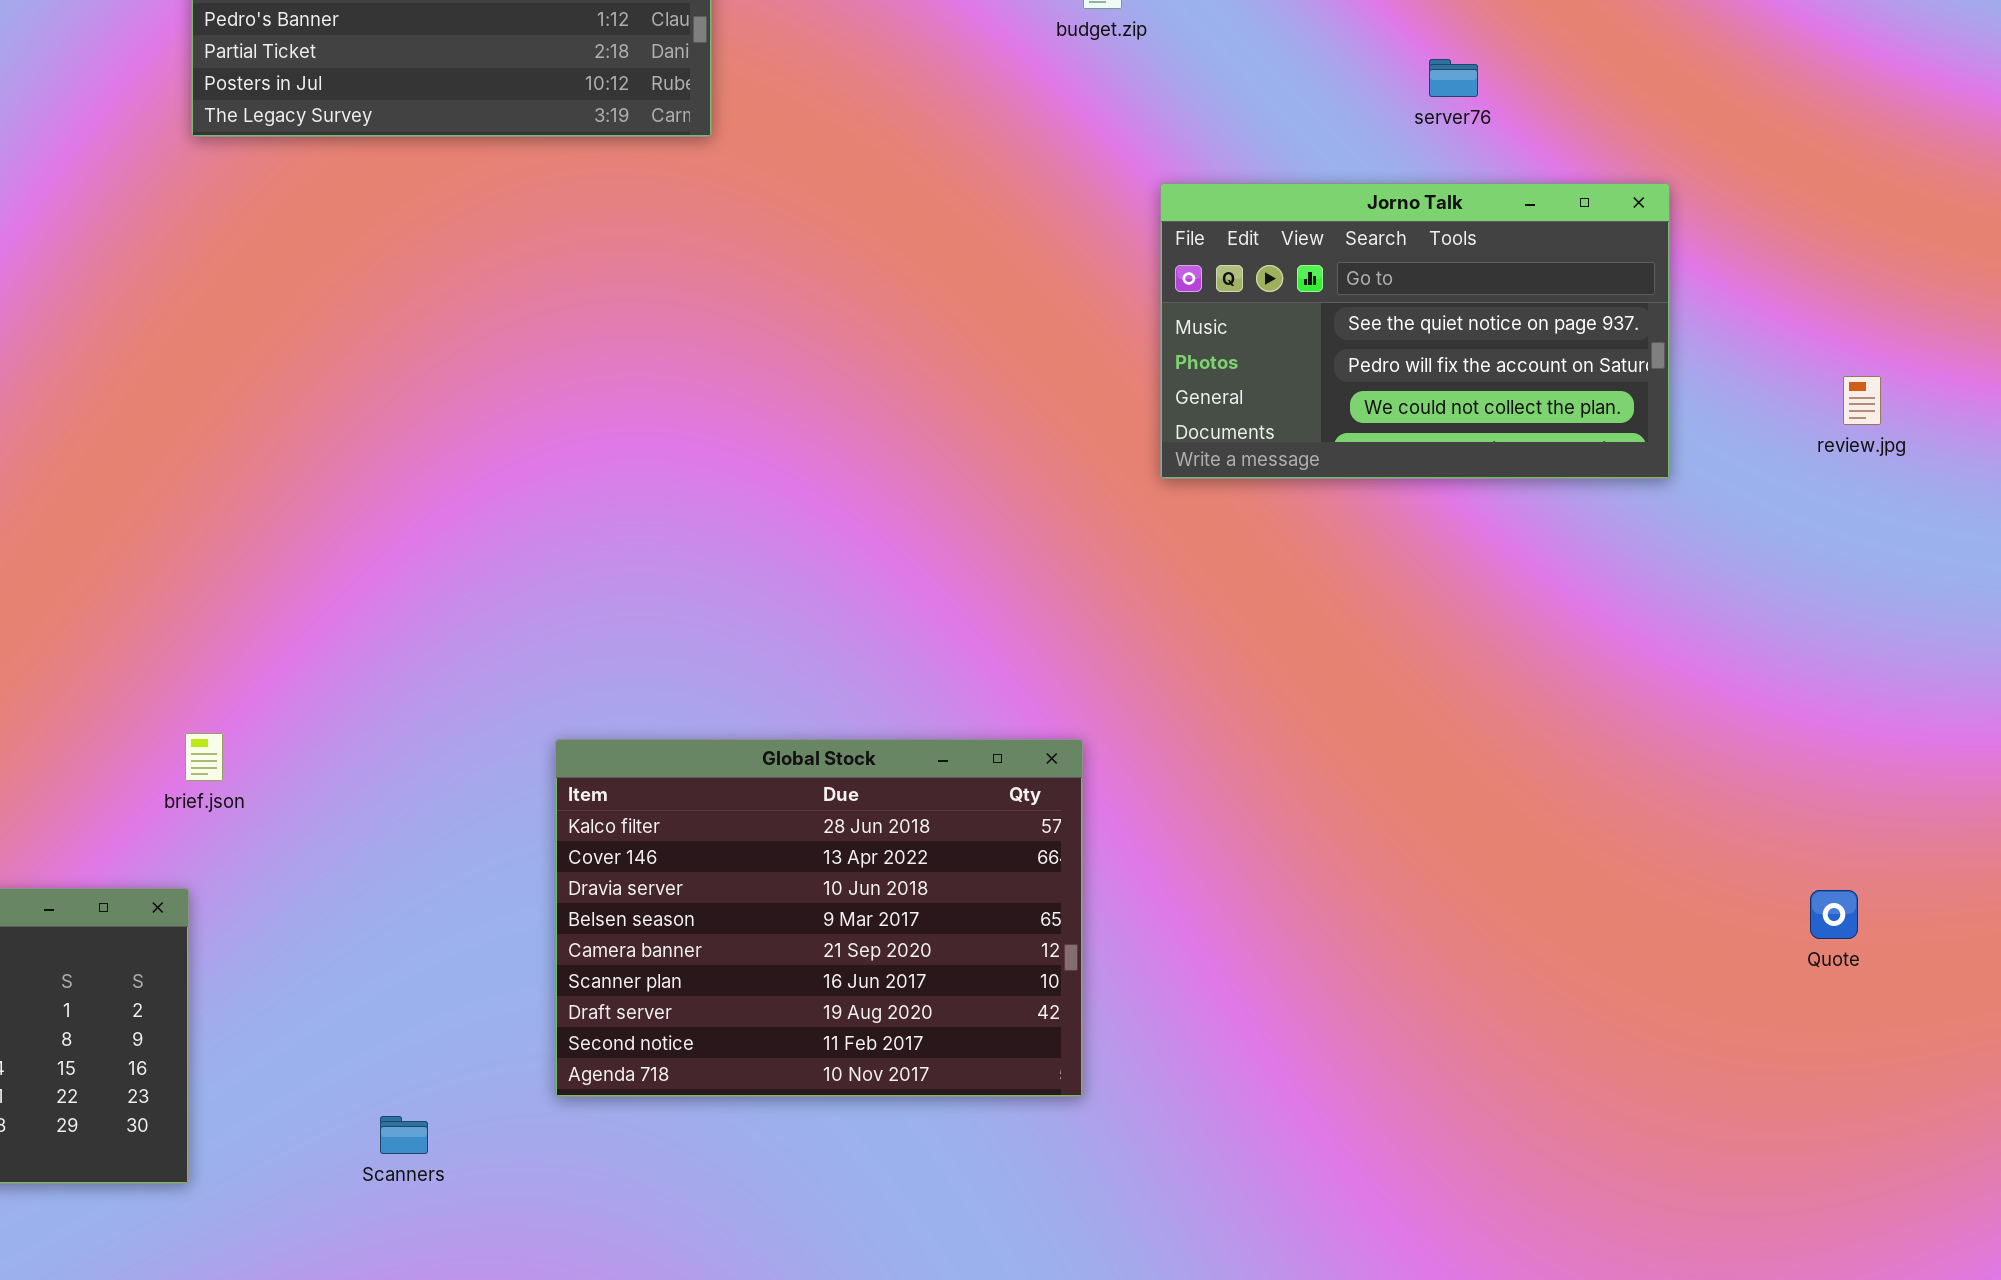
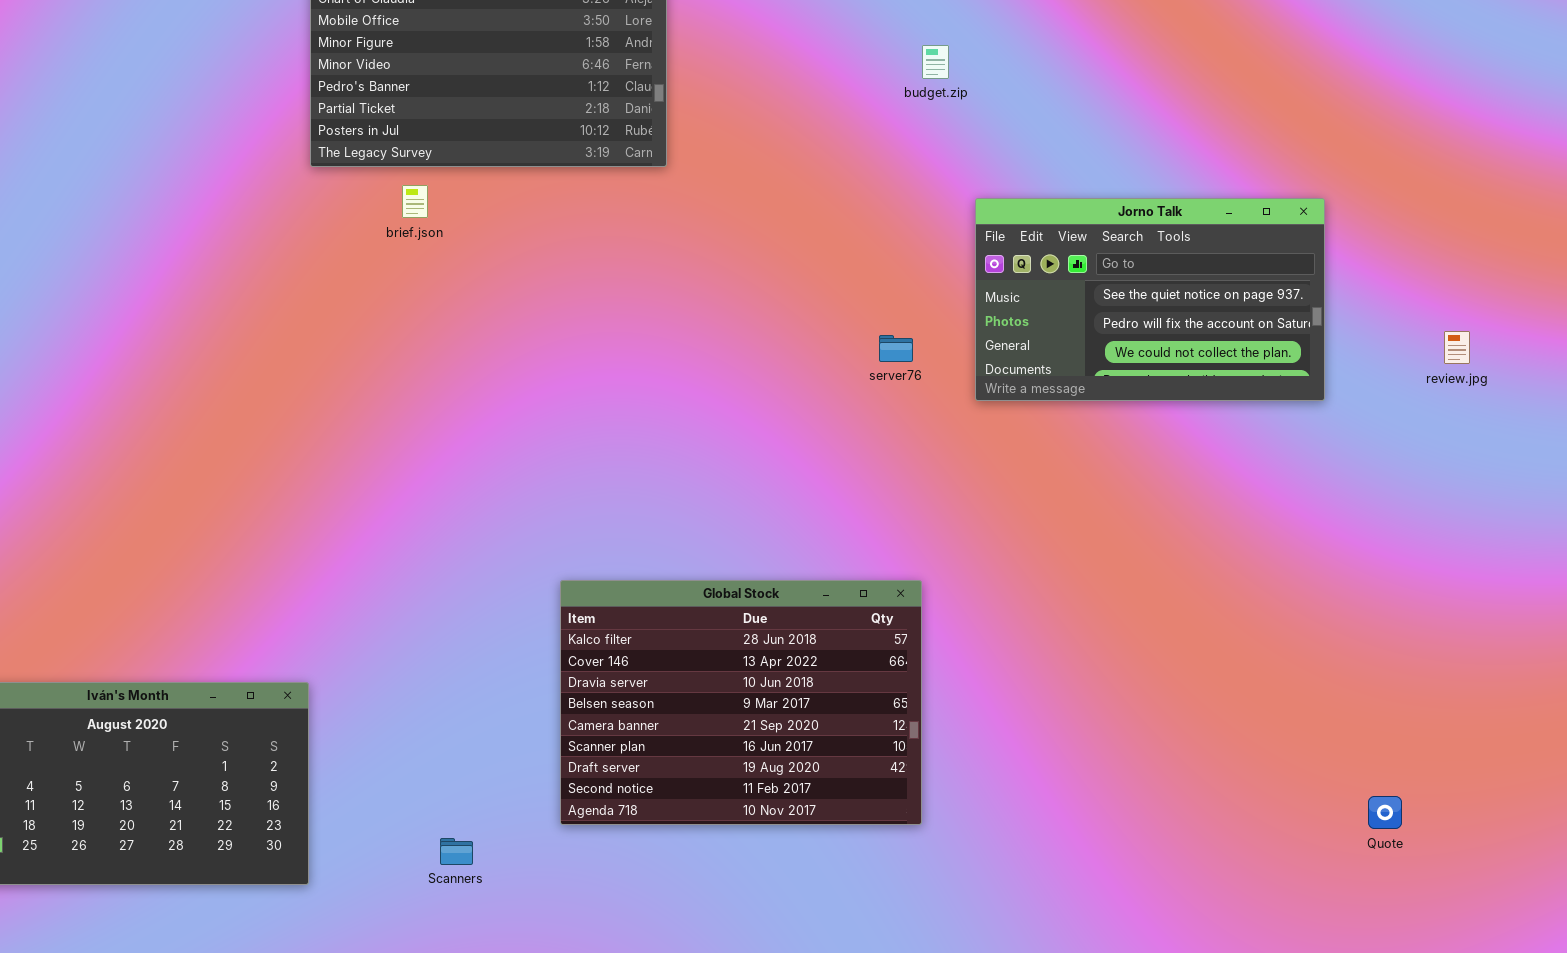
server76: [1429,59,1478,97] -> [879,335,913,362], moved
brief.json: [185,733,223,781] -> [402,185,428,218], moved
Quote: [1810,890,1858,939] -> [1368,796,1402,829], moved

